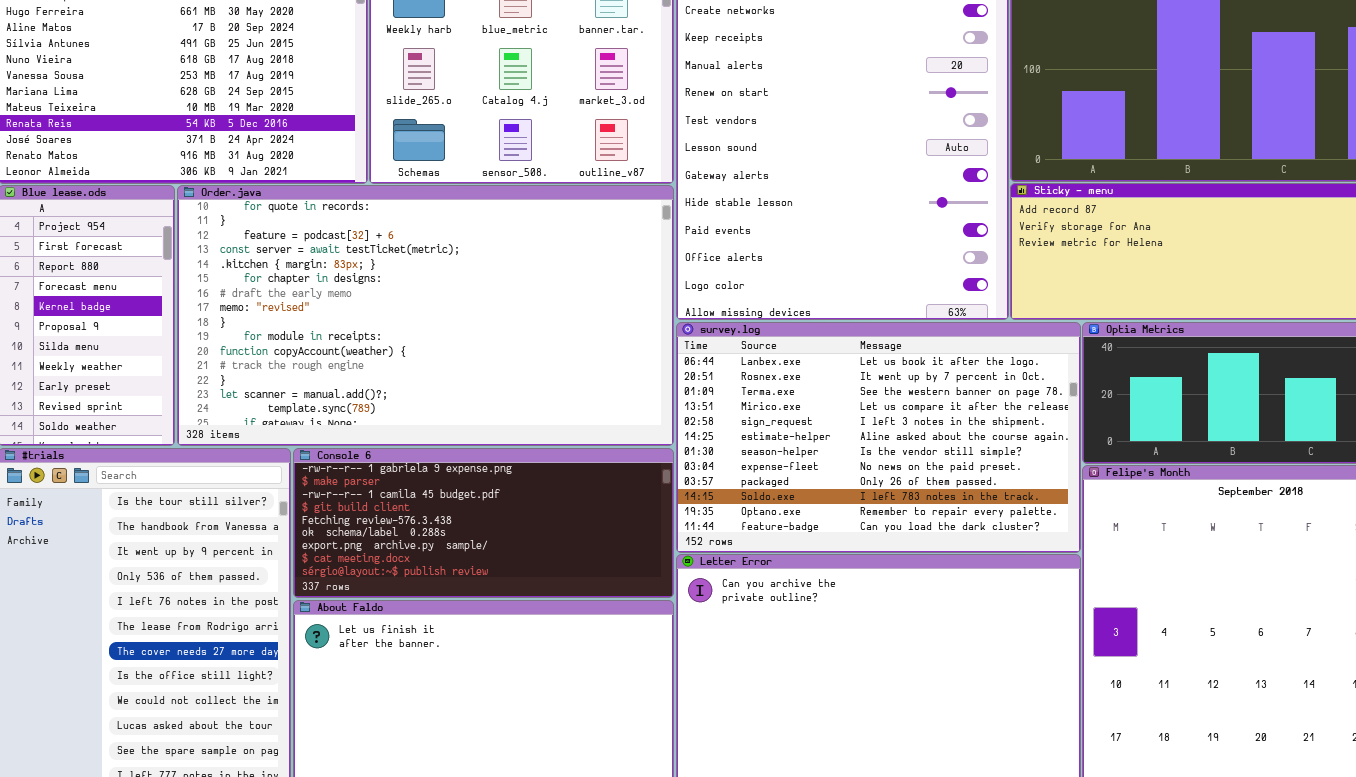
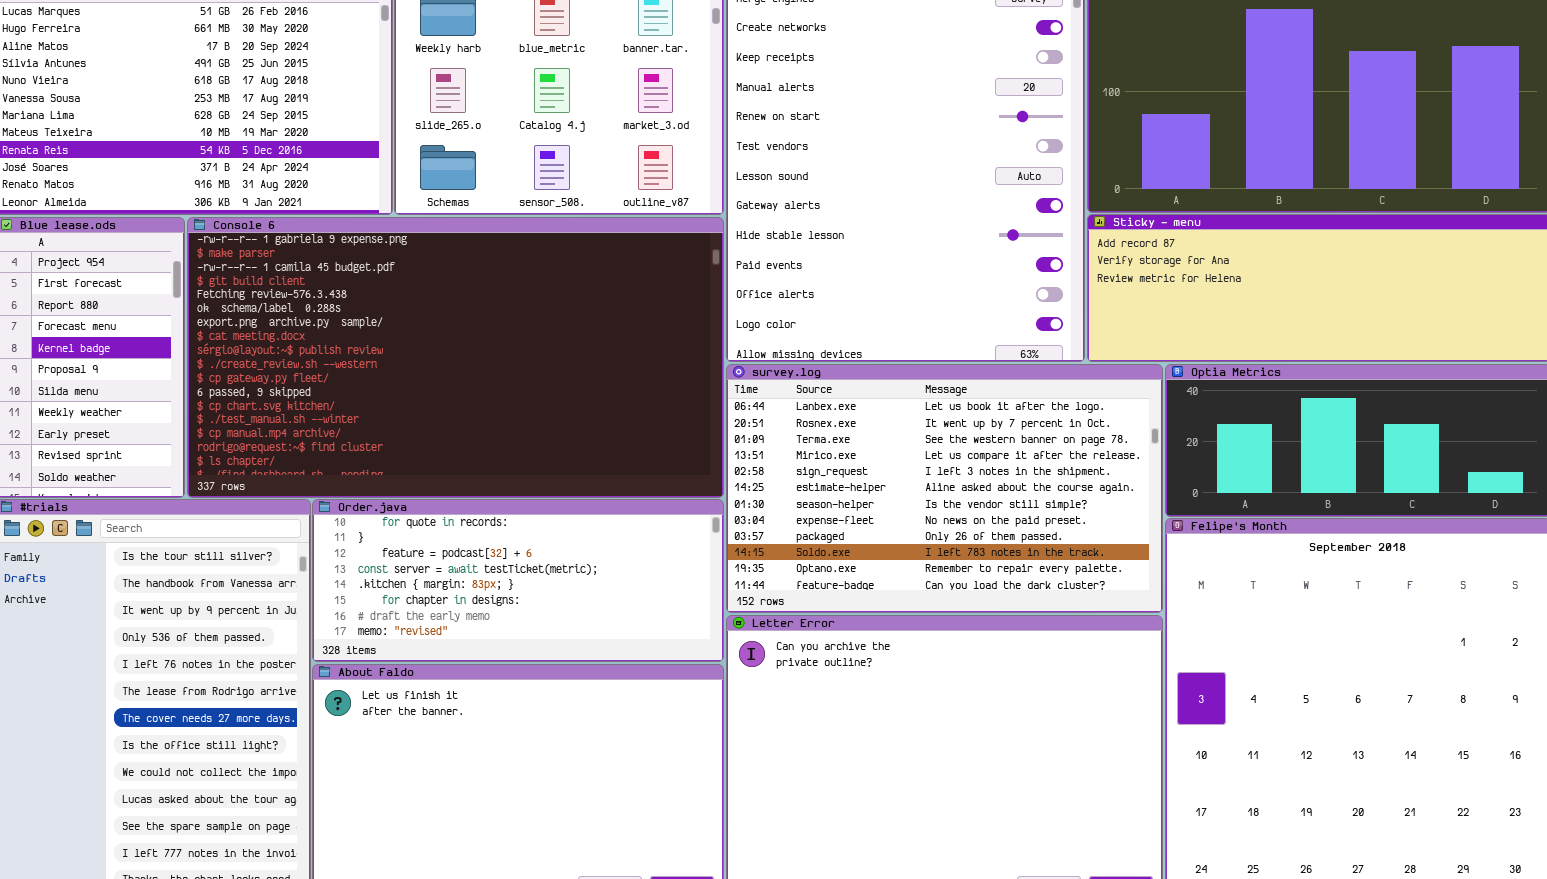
Order.java: [177,185,674,446] -> [312,499,724,662], moved, resized
Console 6: [293,448,674,598] -> [187,217,724,498], moved, resized

